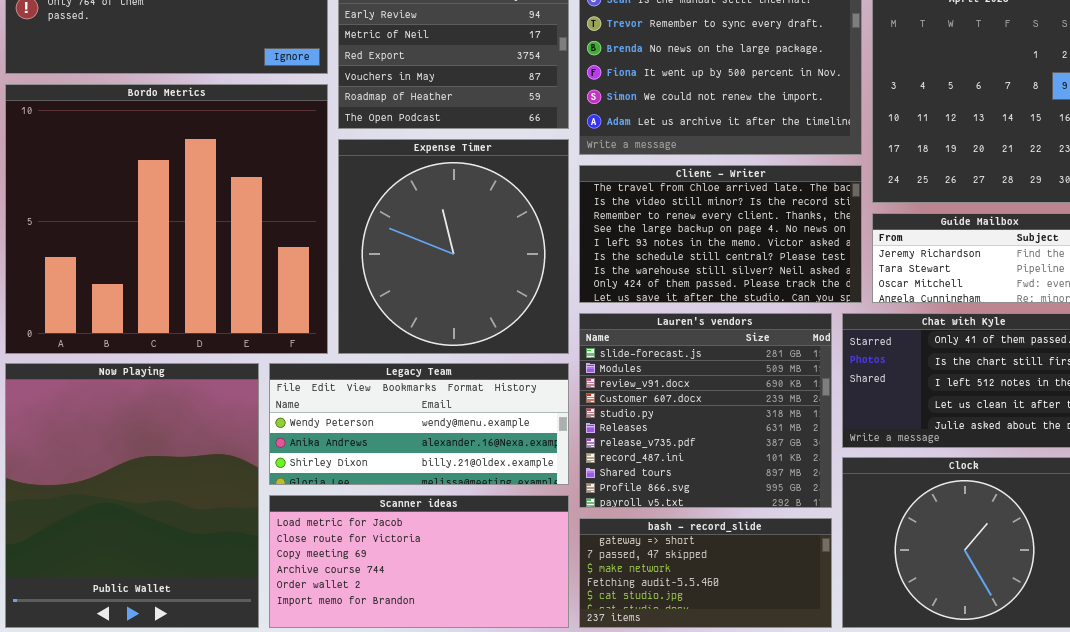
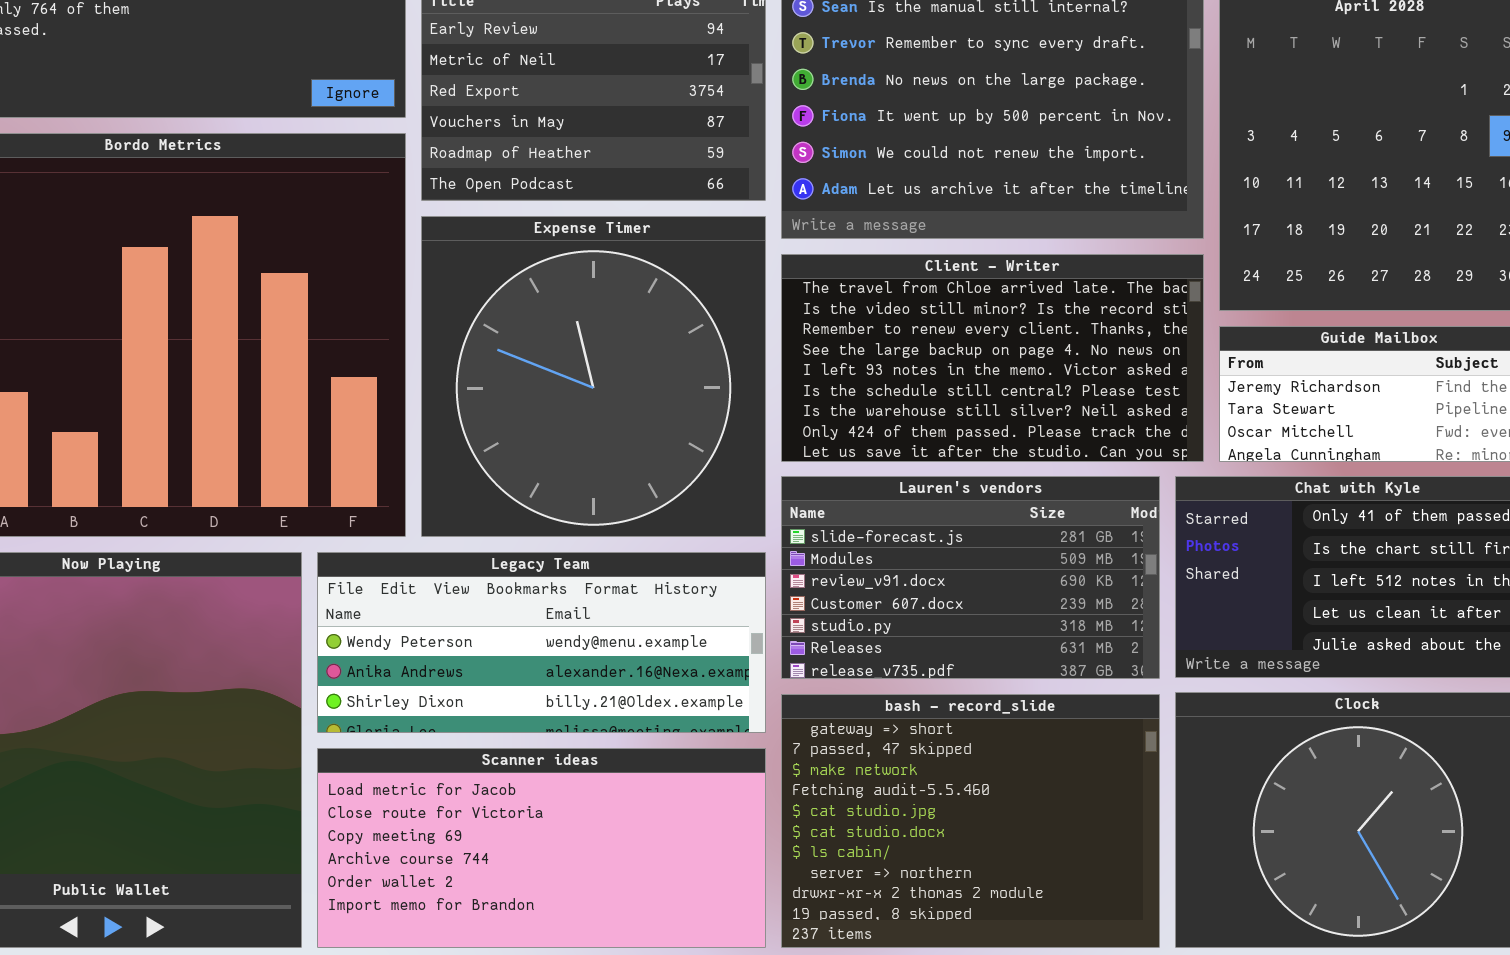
Lauren's vendors: [579,313,832,508] -> [781,476,1160,679], resized
bash - record_slide: [579,518,832,628] -> [781,694,1160,948], resized

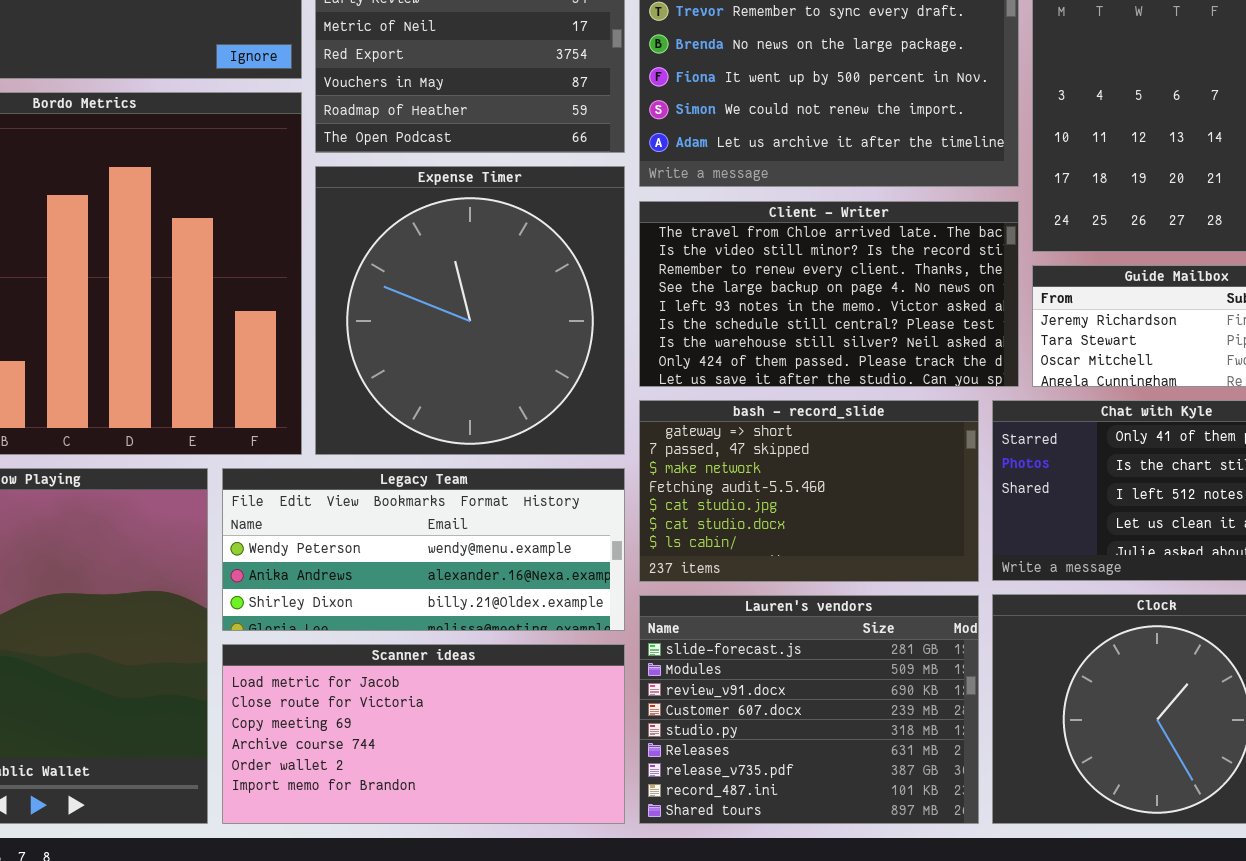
Lauren's vendors: [781,476,1160,679] -> [639,595,979,824], moved, resized
bash - record_slide: [781,694,1160,948] -> [639,400,979,582], moved, resized

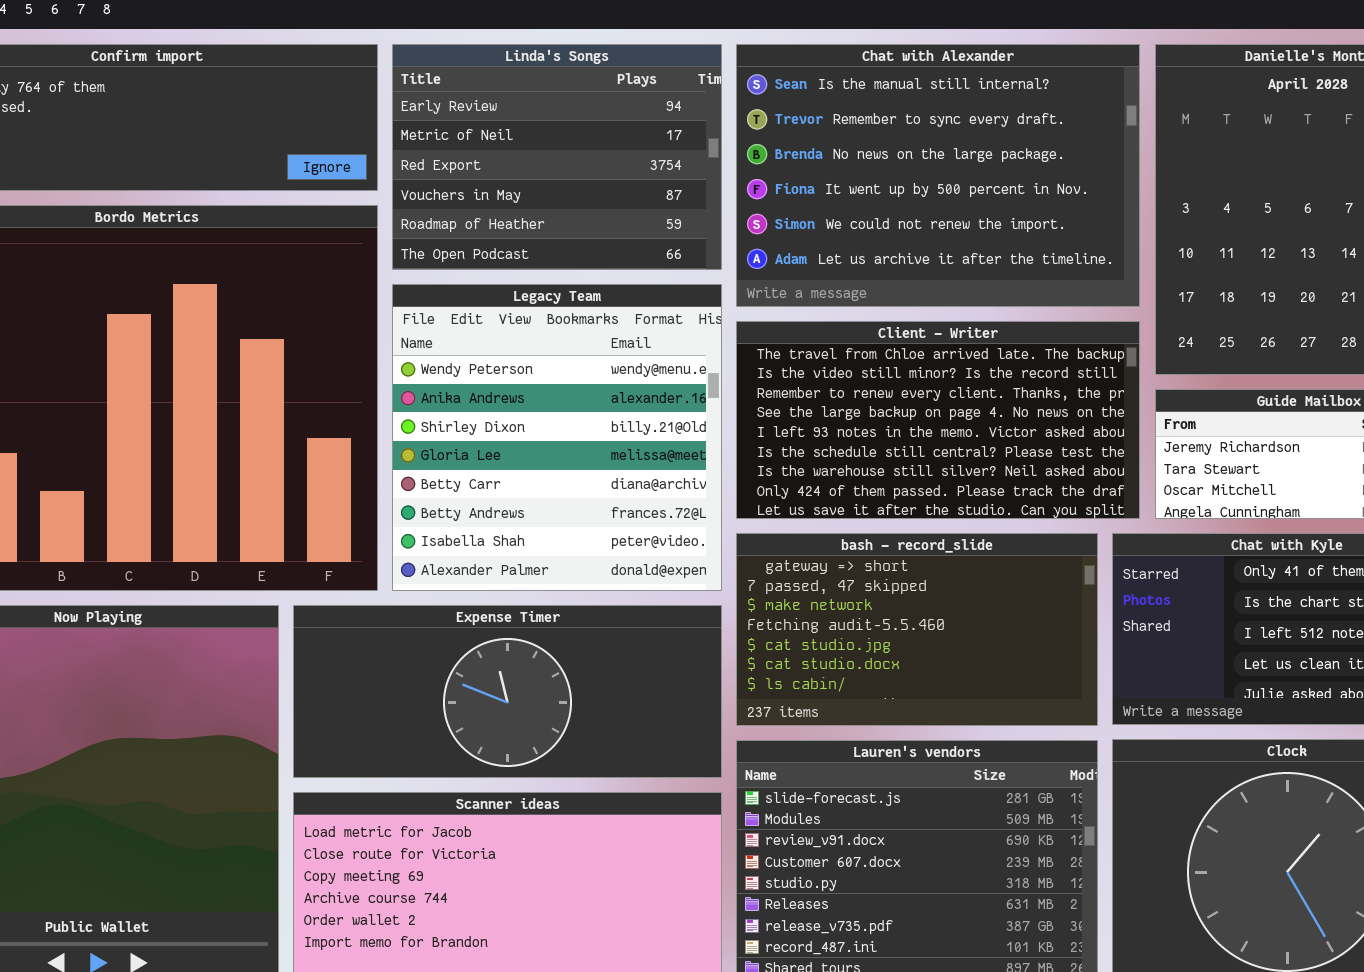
Expense Timer: [315,166,625,455] -> [293,605,722,778], moved, resized
Legacy Team: [222,468,625,631] -> [392,284,722,591], moved, resized

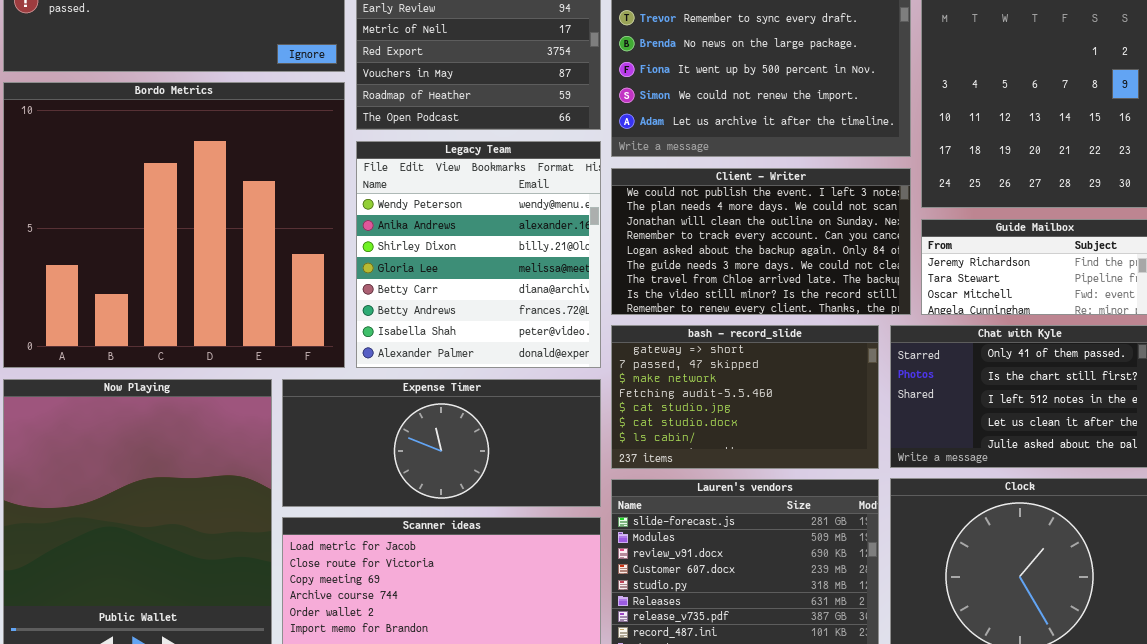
Client - Writer: [736,321,1140,519] -> [611,168,911,315], scrolled up 6 rows

